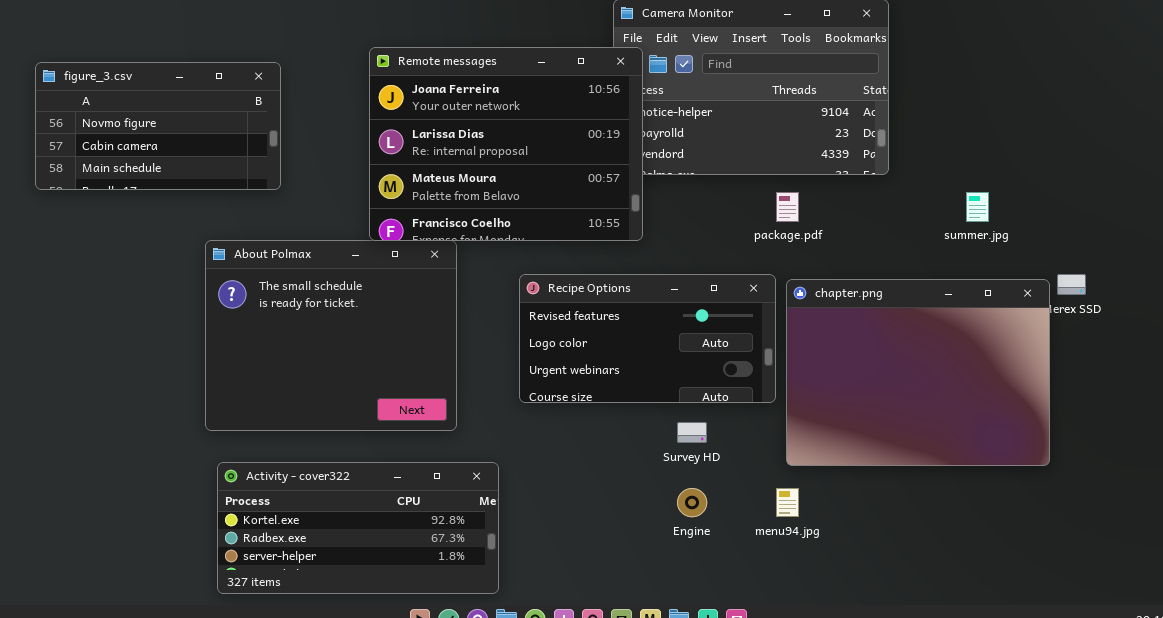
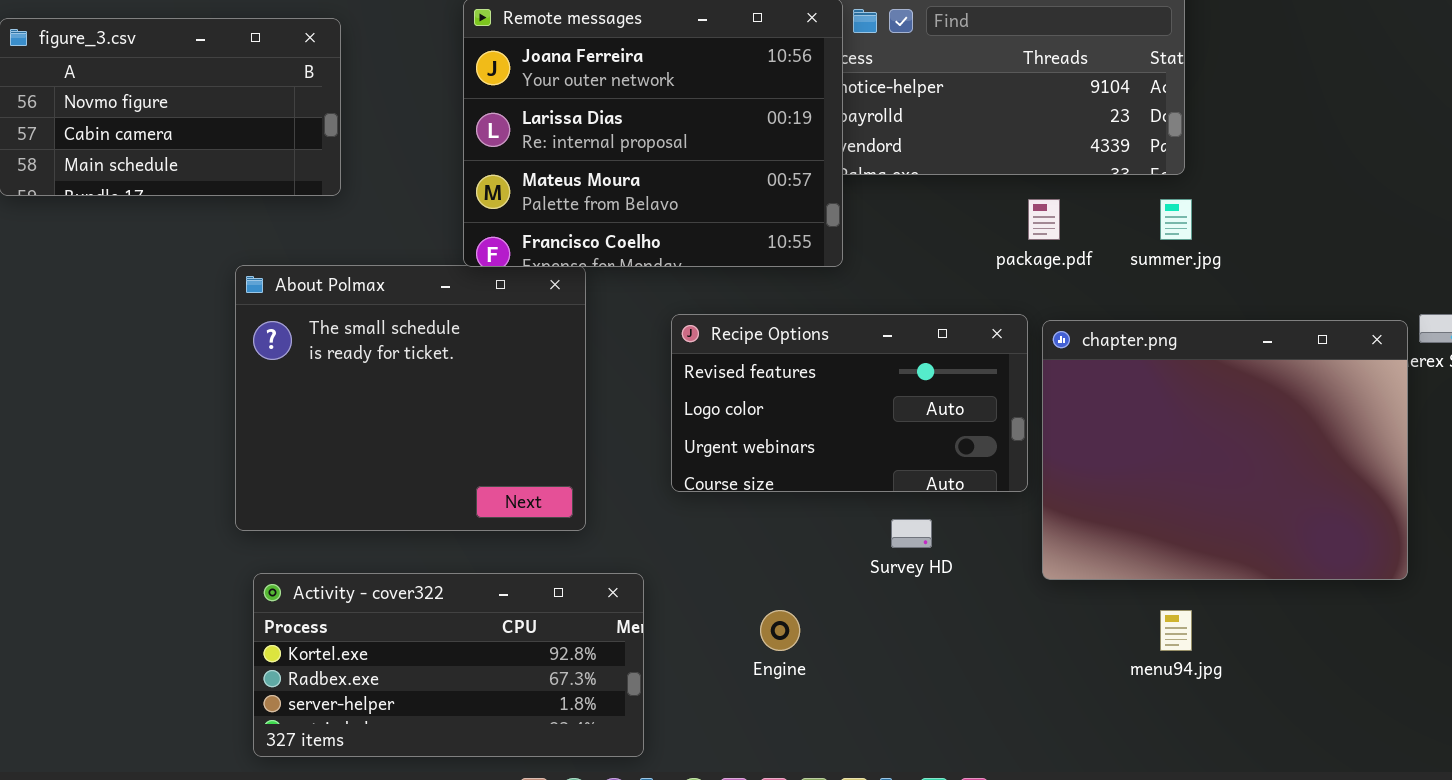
summer.jpg: [966,192,989,222] -> [1160,199,1192,240], moved
Engine: [677,488,707,517] -> [760,610,800,651], moved
menu94.jpg: [776,488,799,517] -> [1160,610,1192,651], moved

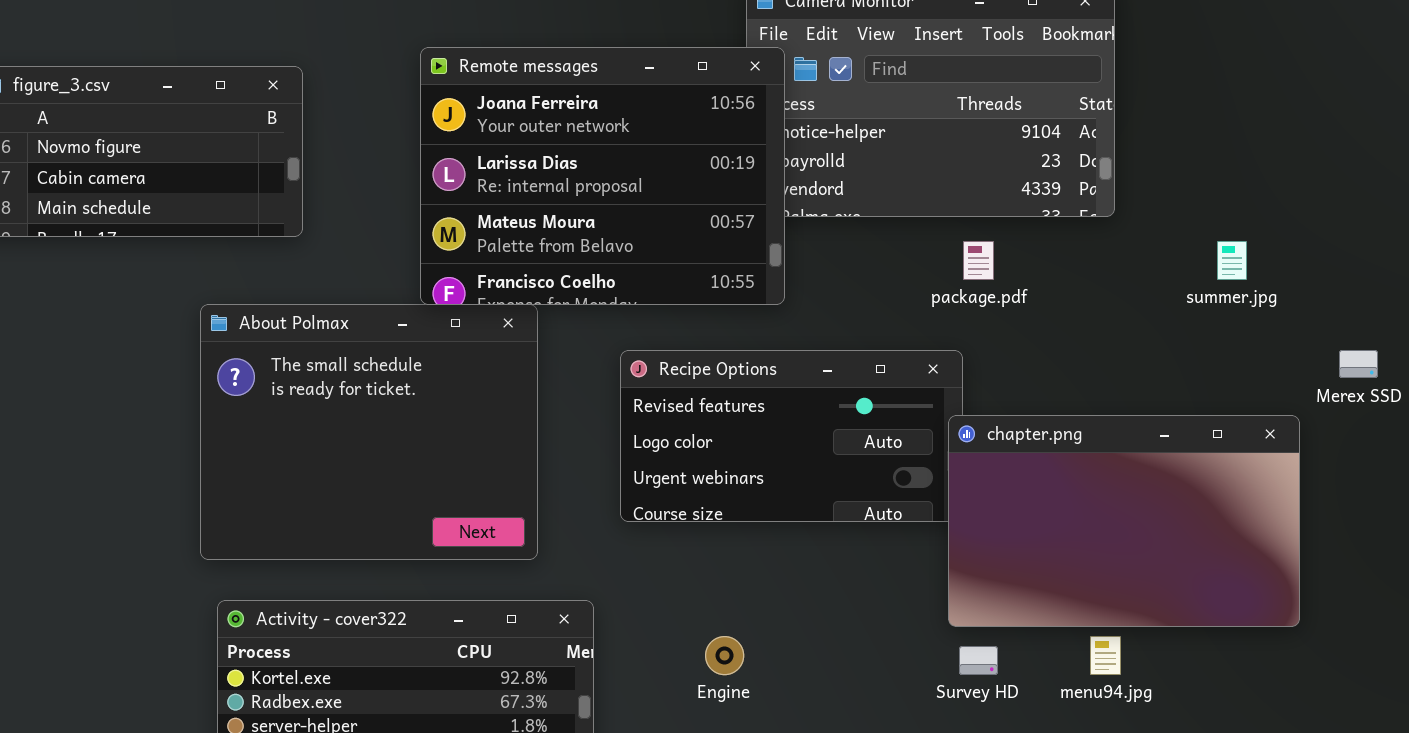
summer.jpg: [1160,199,1192,240] -> [1217,241,1247,280], moved
chapter.png: [1042,320,1408,580] -> [948,415,1300,627], moved, resized
Survey HD: [891,519,932,548] -> [959,646,998,675], moved

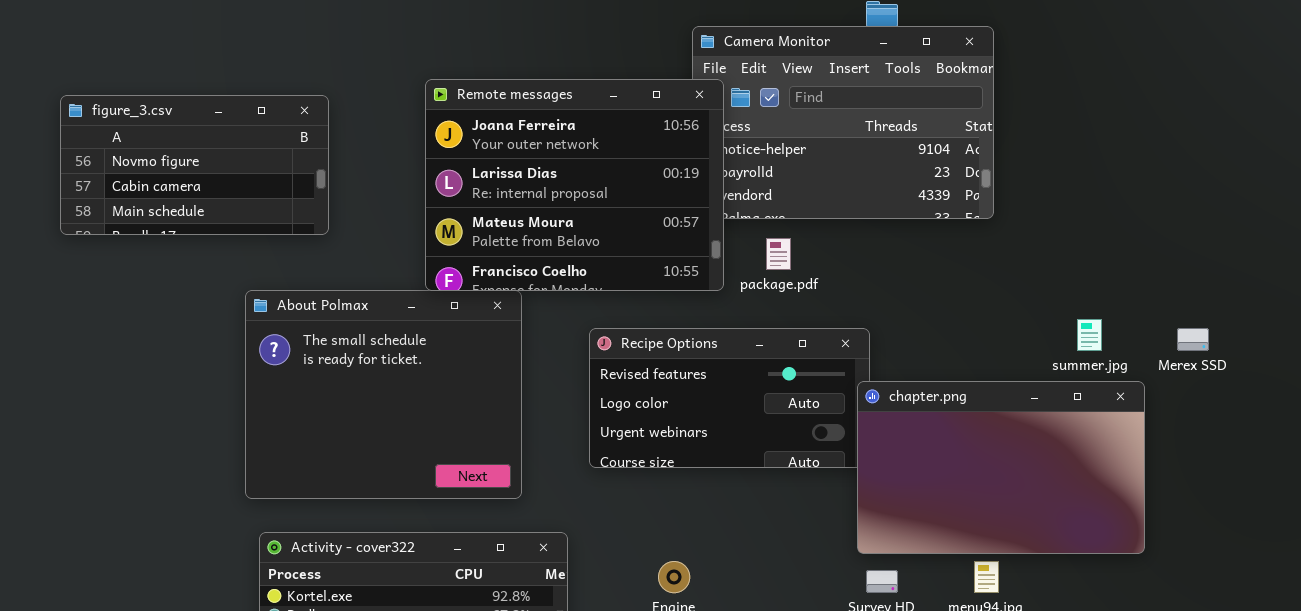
package.pdf: [963,241,994,280] -> [766,238,791,270], moved
summer.jpg: [1217,241,1247,280] -> [1077,319,1102,351], moved

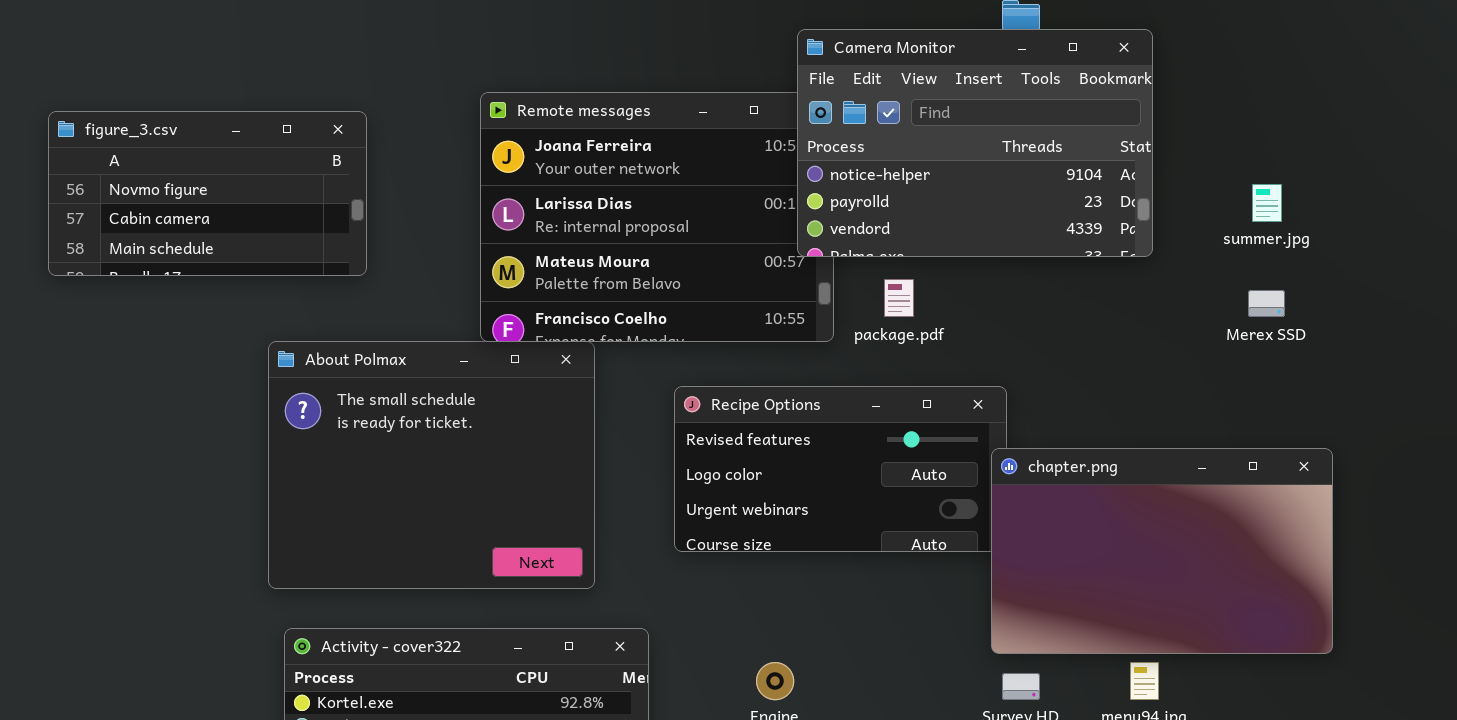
Camera Monitor: [692,26,994,219] -> [797,29,1153,257], raised
summer.jpg: [1077,319,1102,351] -> [1252,184,1282,222], moved
Merex SSD: [1177,328,1209,351] -> [1248,290,1285,317], moved

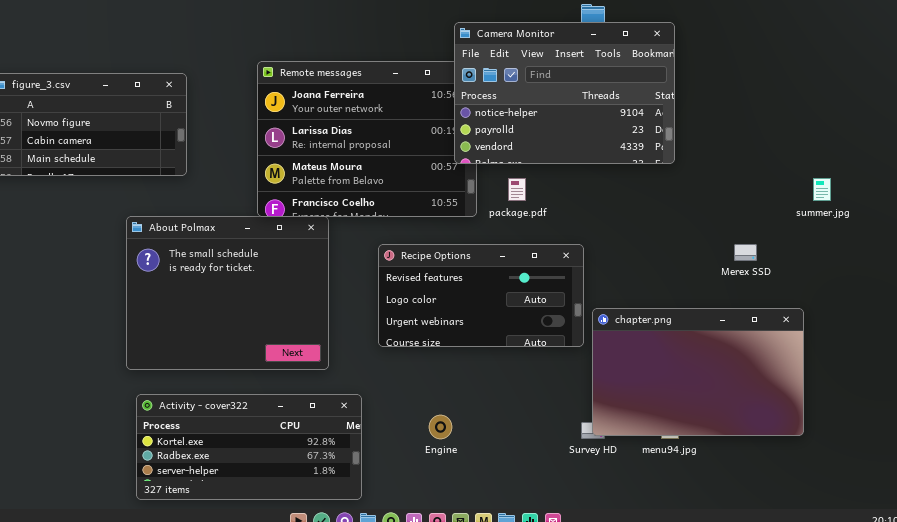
summer.jpg: [1252,184,1282,222] -> [813,178,831,201], moved
Merex SSD: [1248,290,1285,317] -> [734,244,757,261], moved
chapter.png: [991,448,1333,654] -> [592,308,804,436], moved

